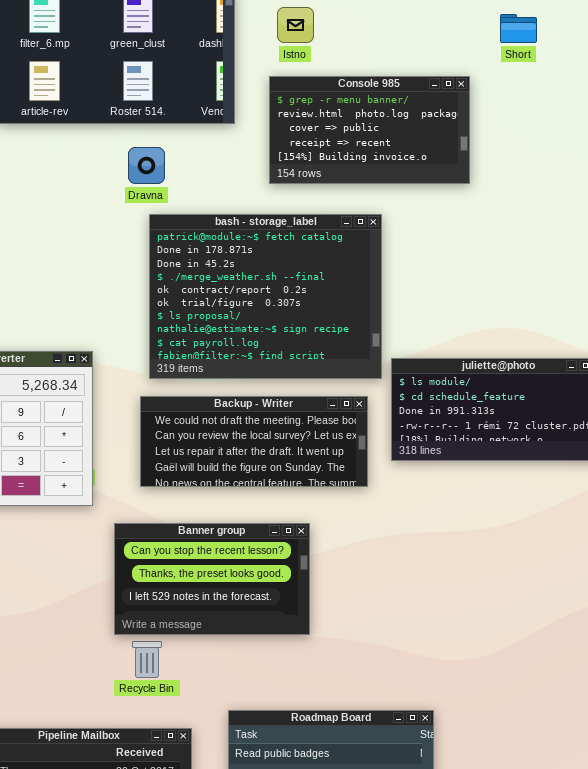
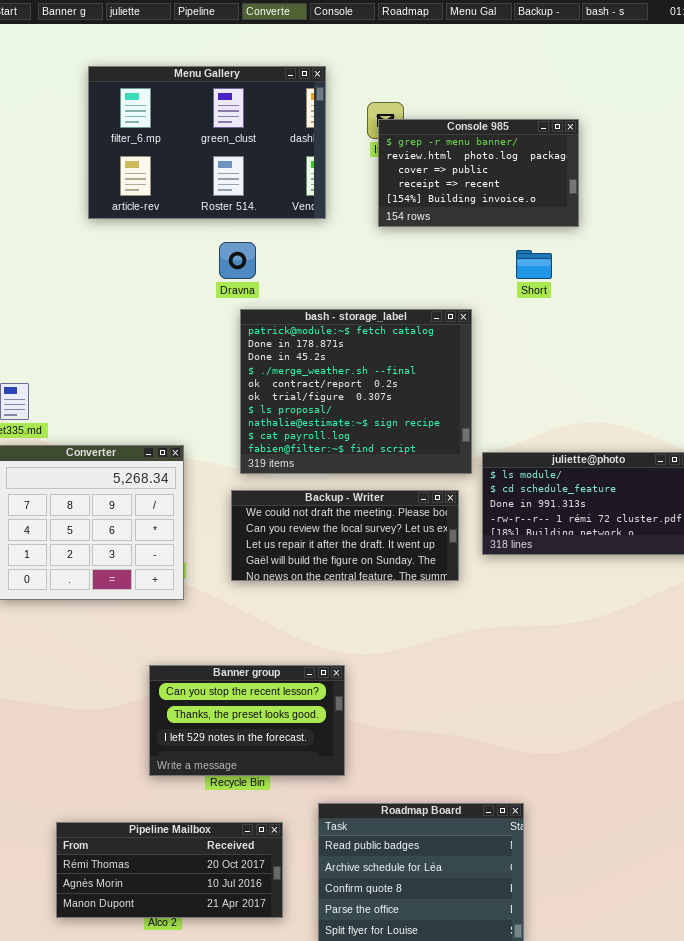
Short: [500,14,537,43] -> [516,250,552,279], moved
Console 985: [269,76,470,184] -> [378,119,579,227], moved
Banner group: [114,523,310,635] -> [149,665,345,776], moved

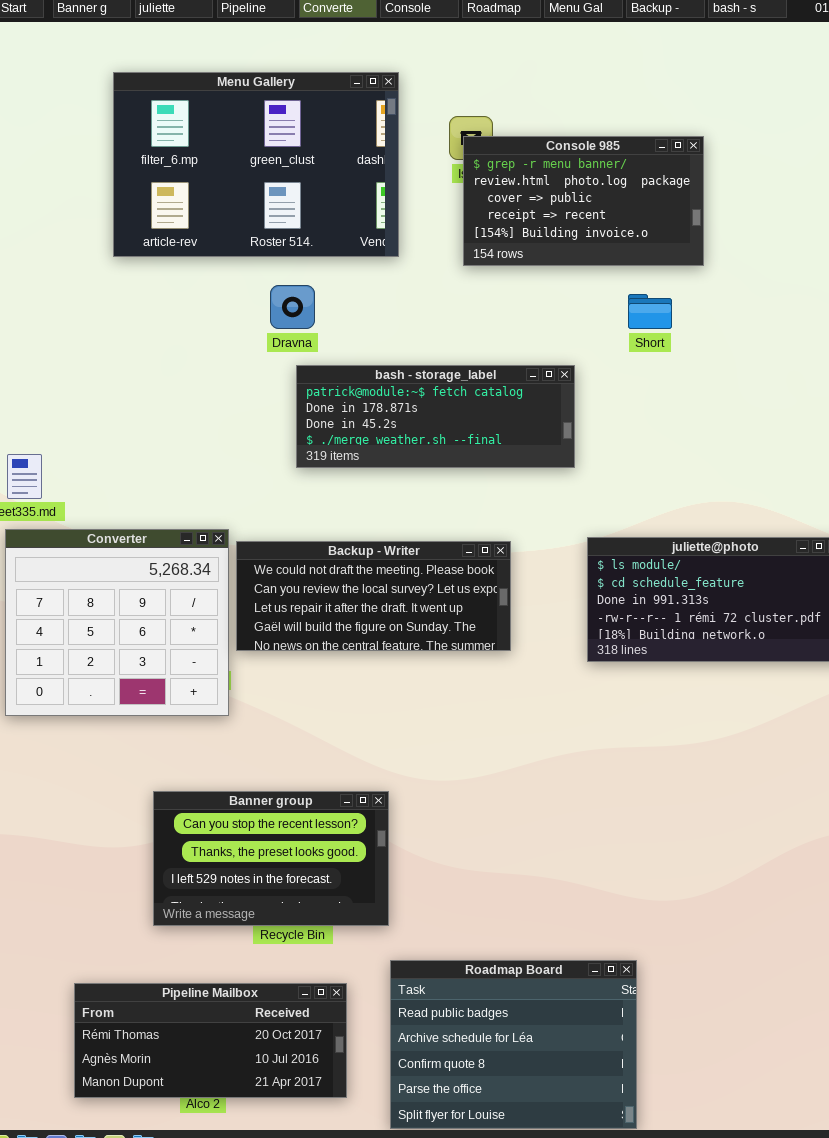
bash - storage_label: [240,309,472,474] -> [296,365,575,468], resized
Backup - Writer: [231,490,459,581] -> [236,541,511,651], moved
Banner group: [149,665,345,776] -> [153,791,389,926], moved

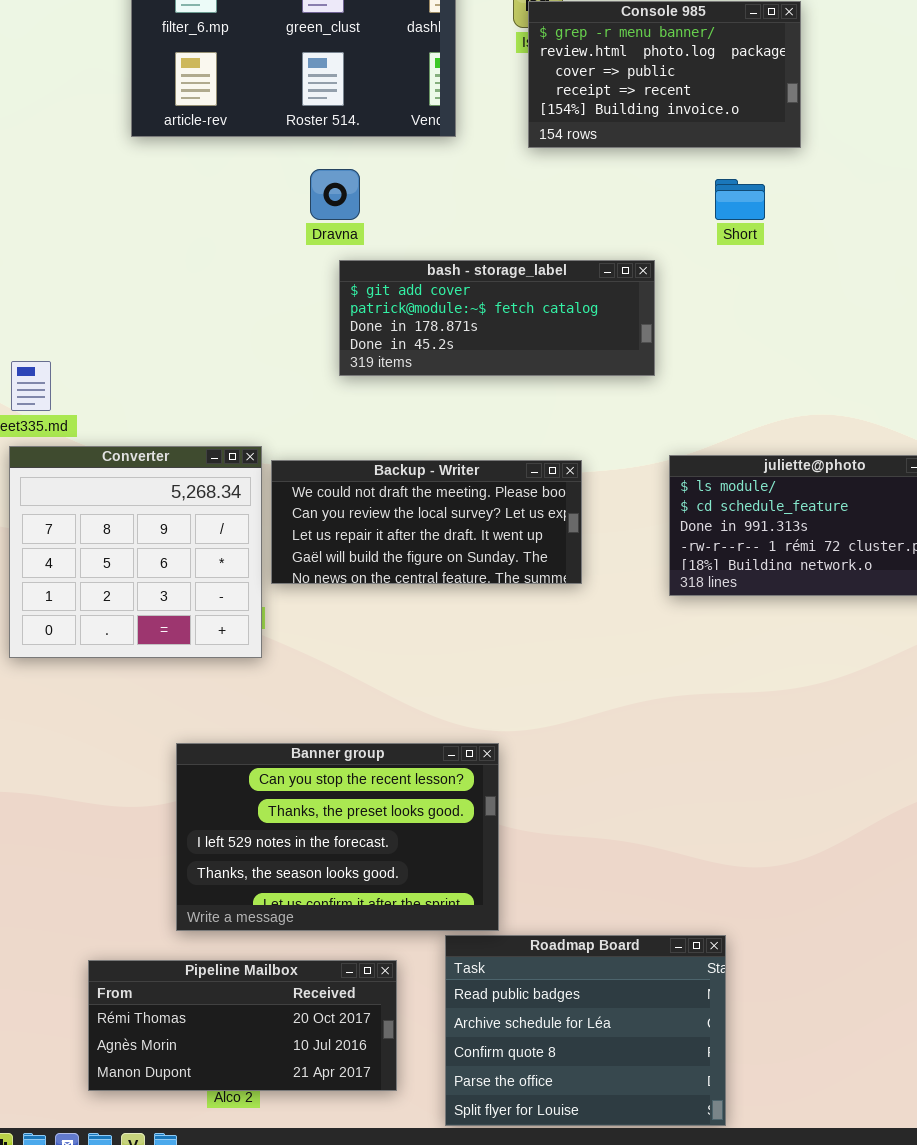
bash - storage_label: [296,365,575,468] -> [339,260,655,376], scrolled up 1 row
Banner group: [153,791,389,926] -> [176,743,499,931], resized

